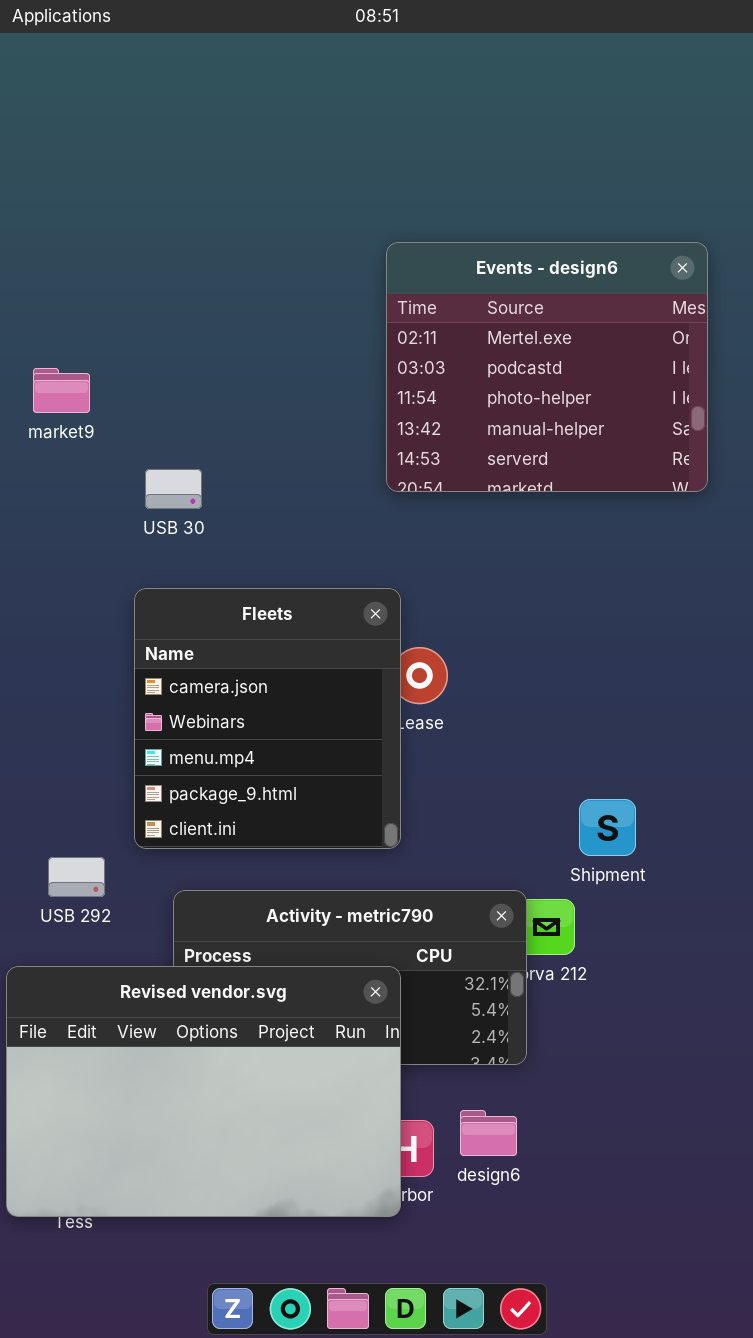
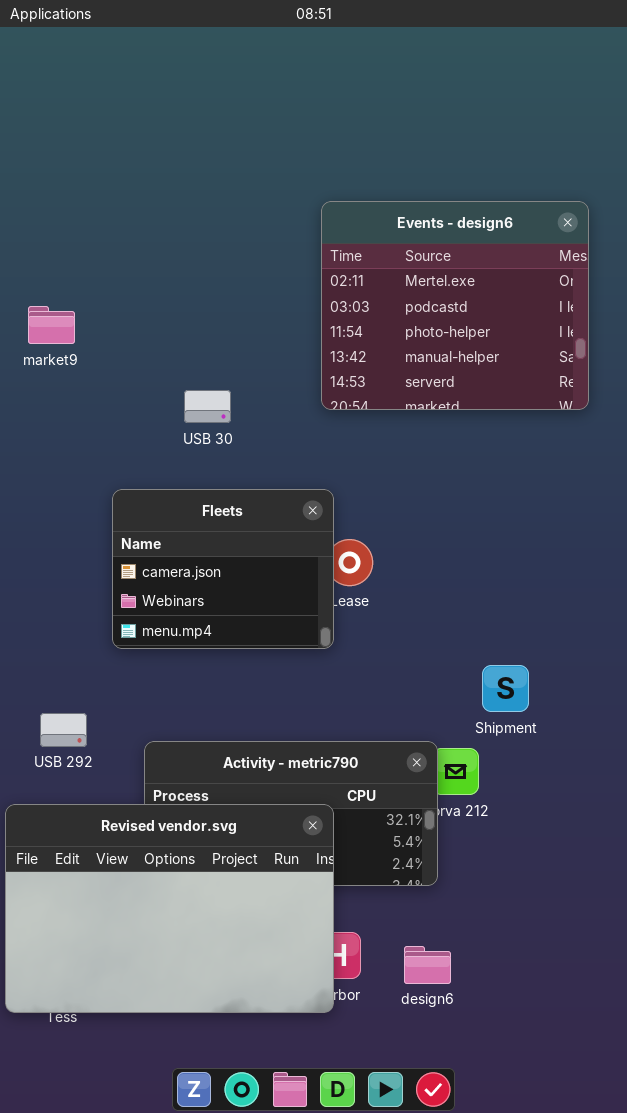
USB 30: [145,469,202,509] -> [184,390,231,423], moved
Fleets: [134,588,401,849] -> [112,489,334,649], resized
design6: [460,1110,517,1156] -> [404,946,451,984], moved

